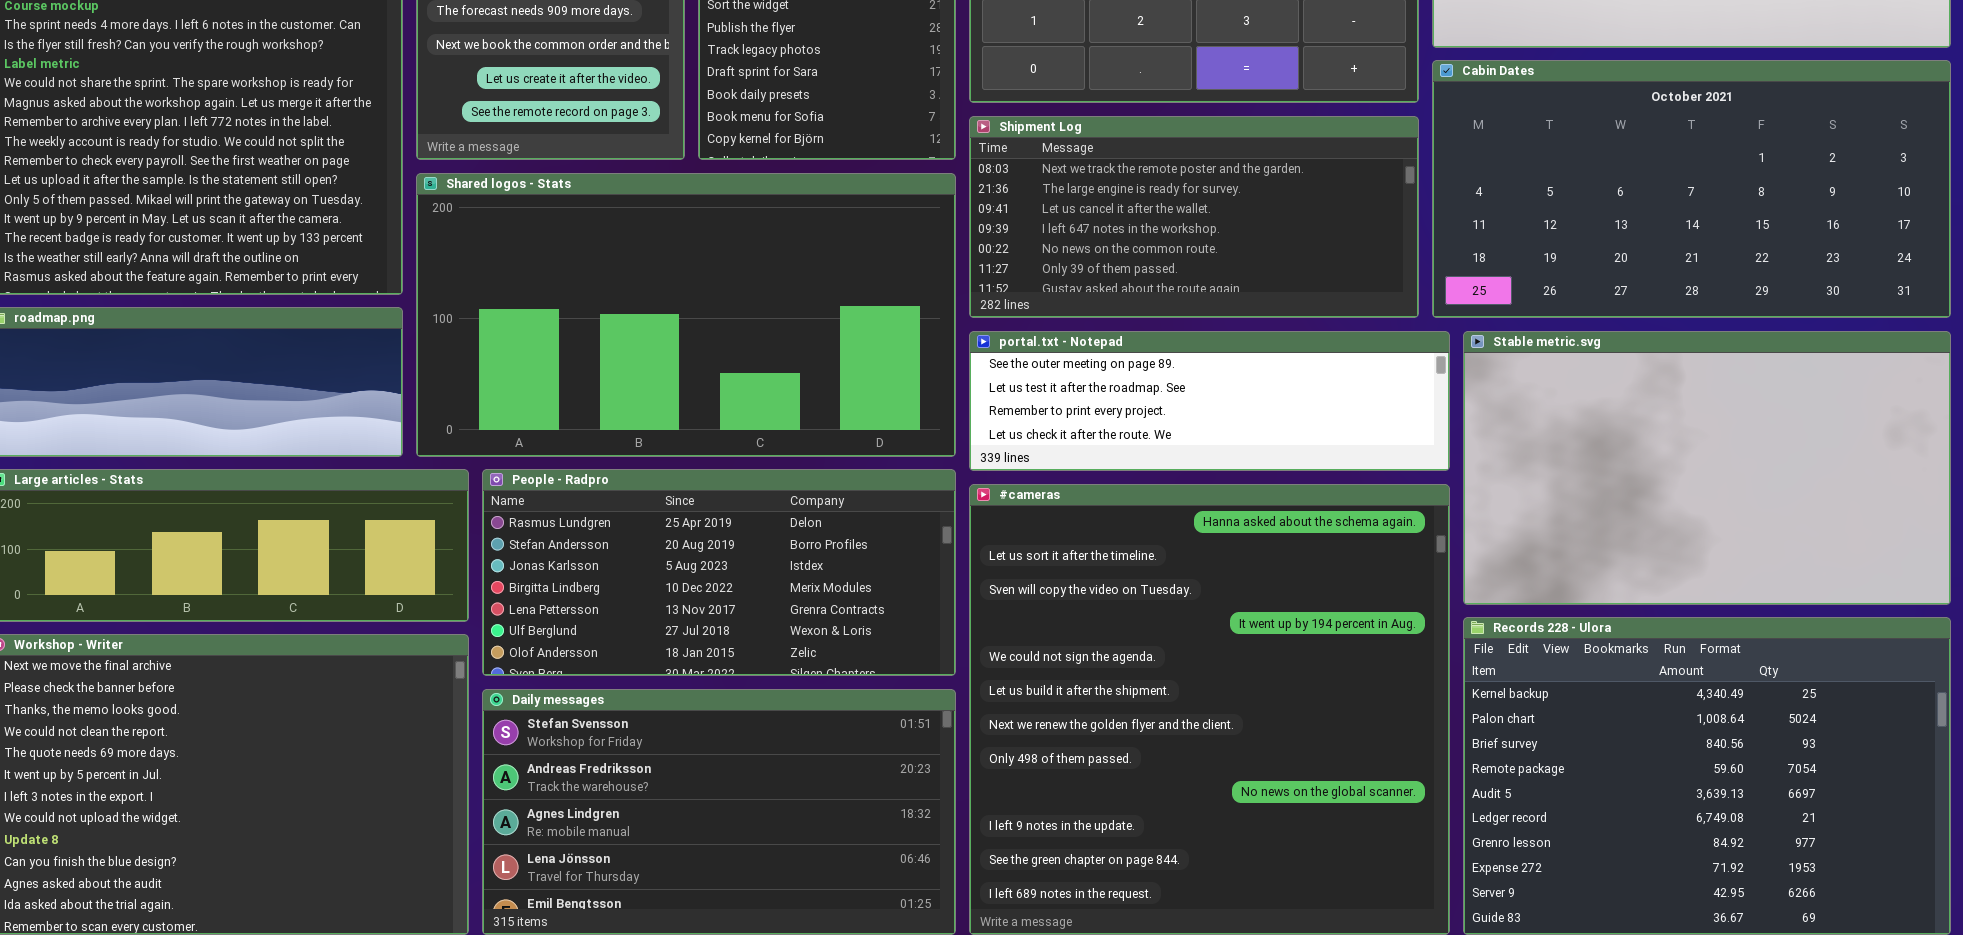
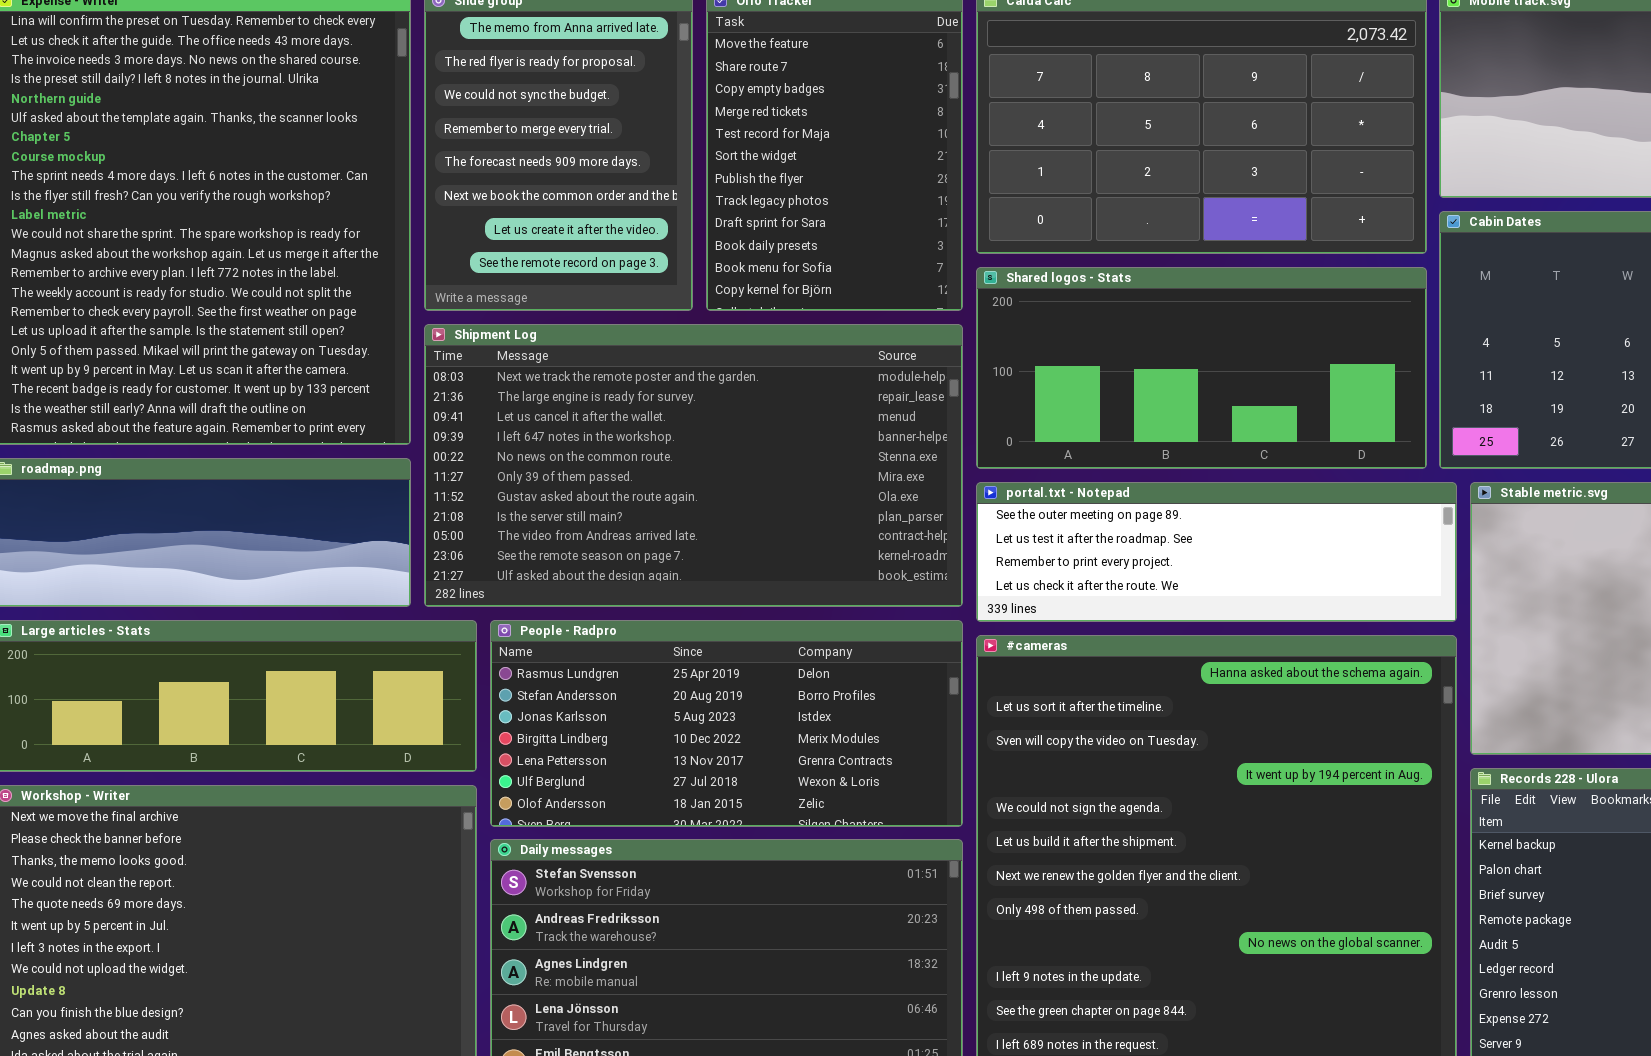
Shipment Log: [969,116,1419,318] -> [424,324,963,607], moved, resized
Shared logos - Stats: [416,173,956,457] -> [976,267,1427,469], moved, resized

